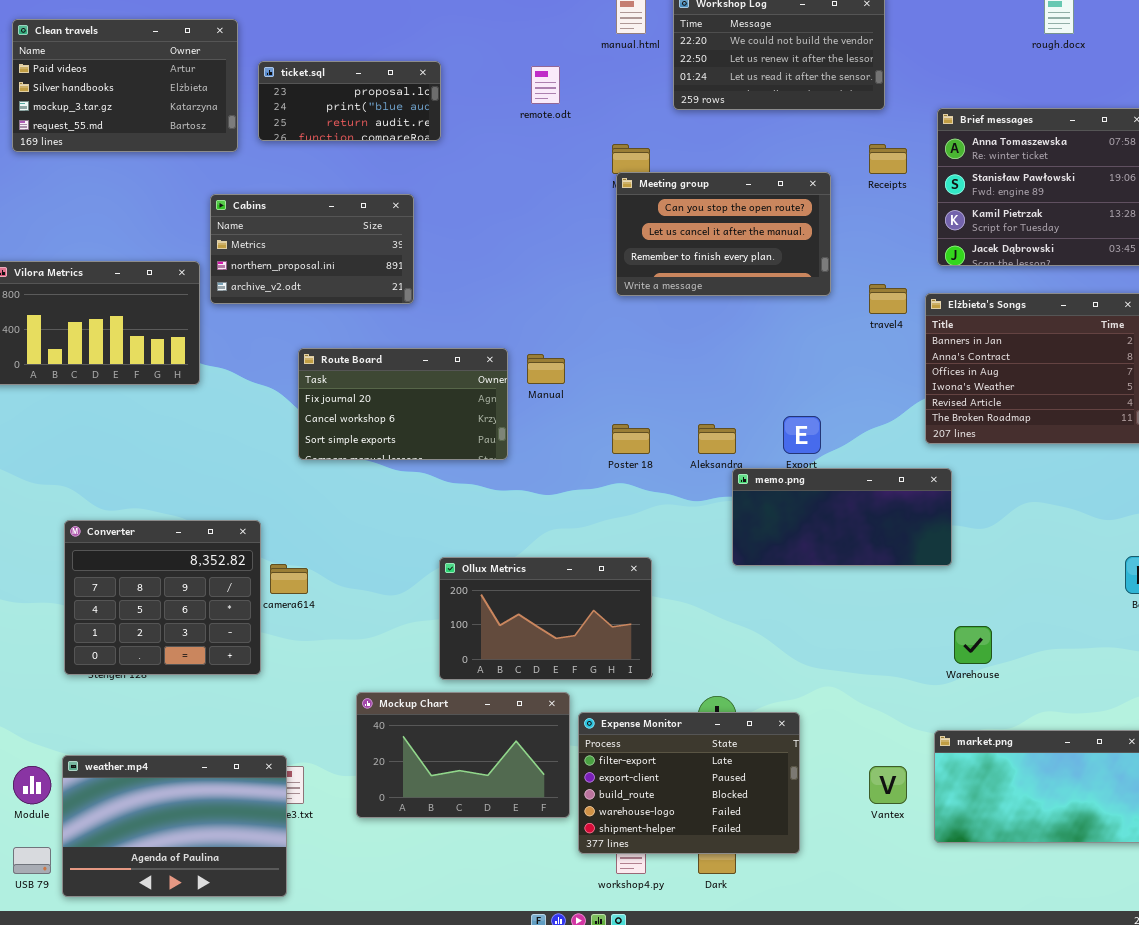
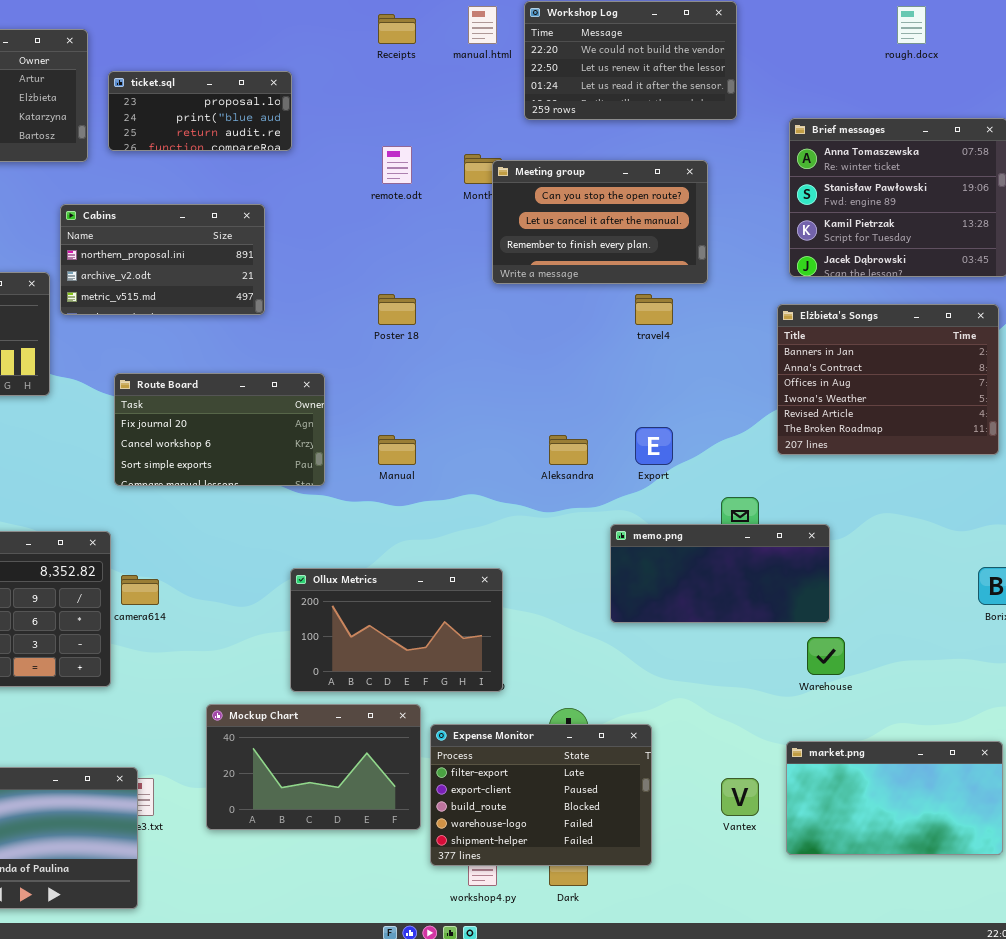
remote.odt: [531,66,560,104] -> [382,146,412,184], moved
Receipts: [869,144,907,174] -> [378,14,416,44], moved
Meeting group: [616,172,831,296] -> [492,160,708,284], moved
Cabins: [210,194,414,304] -> [60,204,265,315], scrolled down 1 row
travel4: [869,284,907,314] -> [635,294,673,325], moved
Route Board: [298,348,508,460] -> [114,373,325,486], moved
Manual: [527,354,565,384] -> [378,435,416,465], moved
Poster 18: [612,424,650,454] -> [378,294,416,325], moved
memo.png: [732,468,952,566] -> [610,524,830,623], moved

